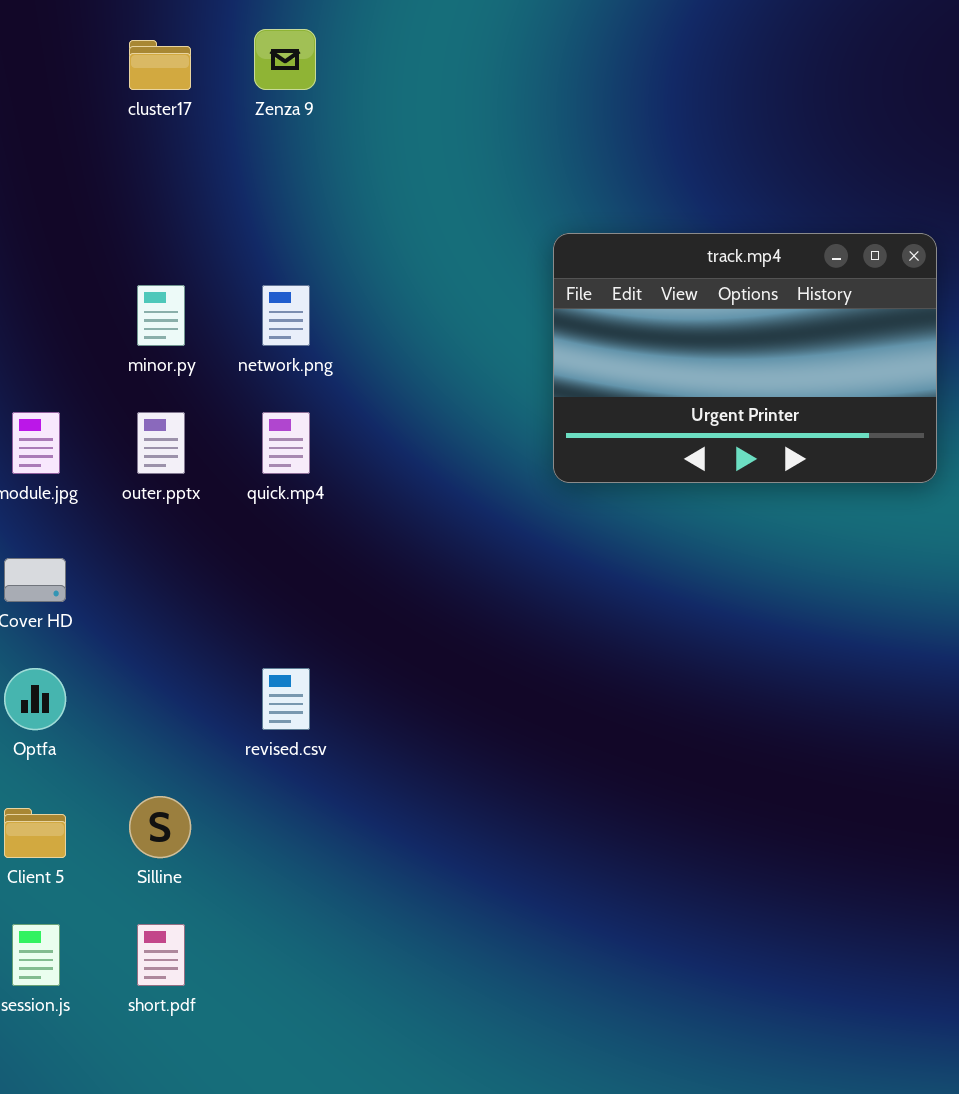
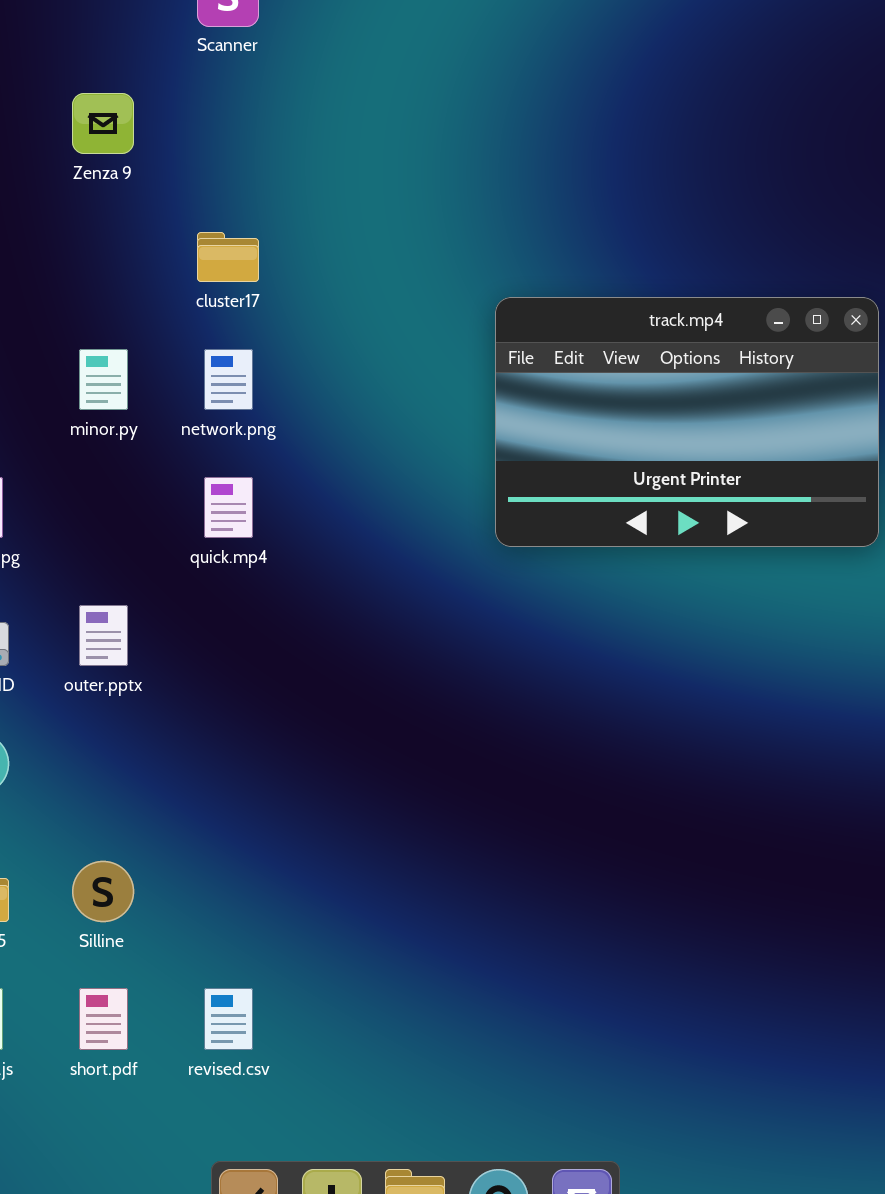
Zenza 9: [254,29,316,90] -> [72,93,134,154], moved
cluster17: [129,40,191,90] -> [197,232,259,282], moved
outer.pptx: [137,412,185,474] -> [79,605,128,666], moved
revised.csv: [262,668,310,730] -> [204,988,253,1050], moved

